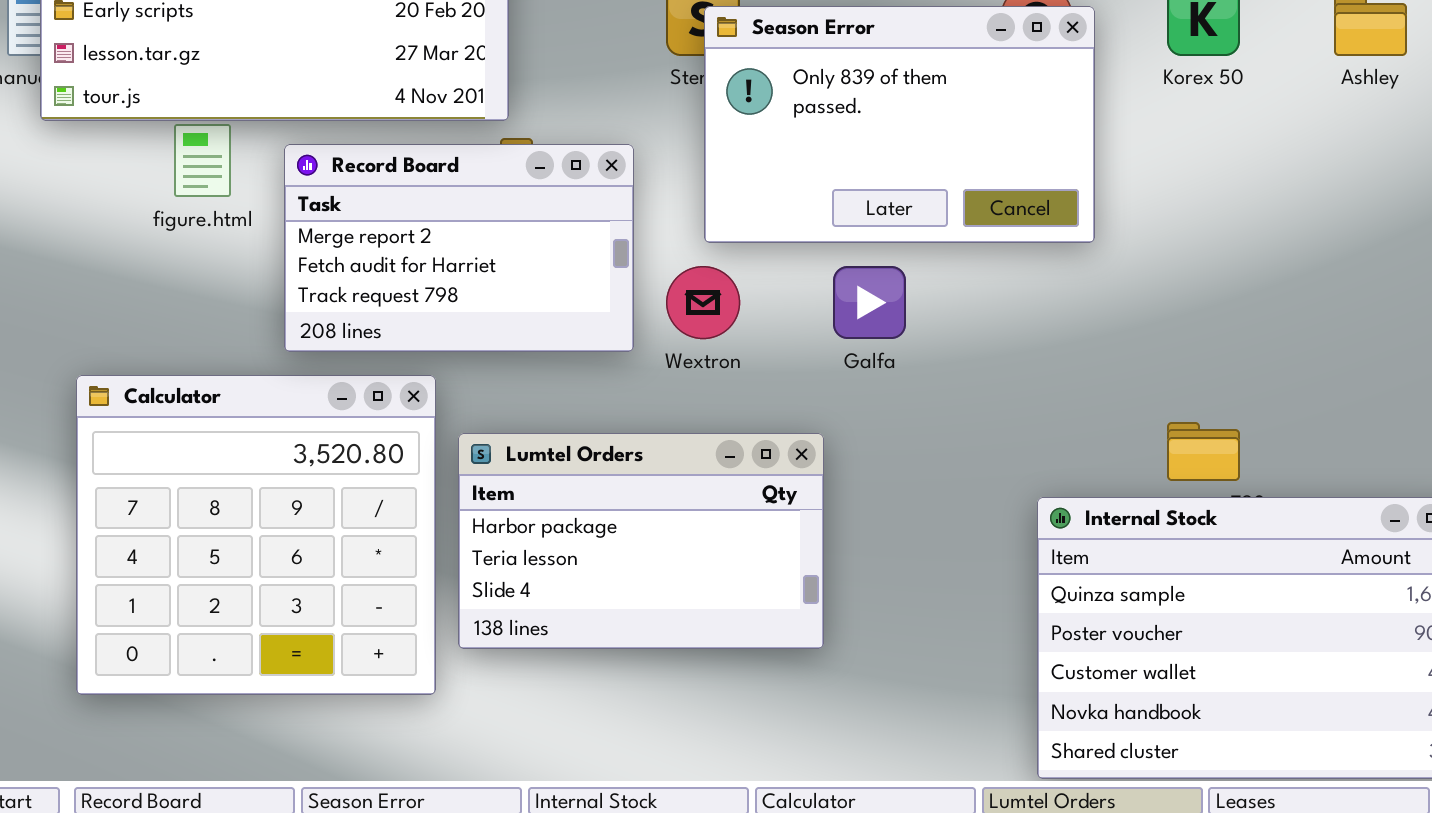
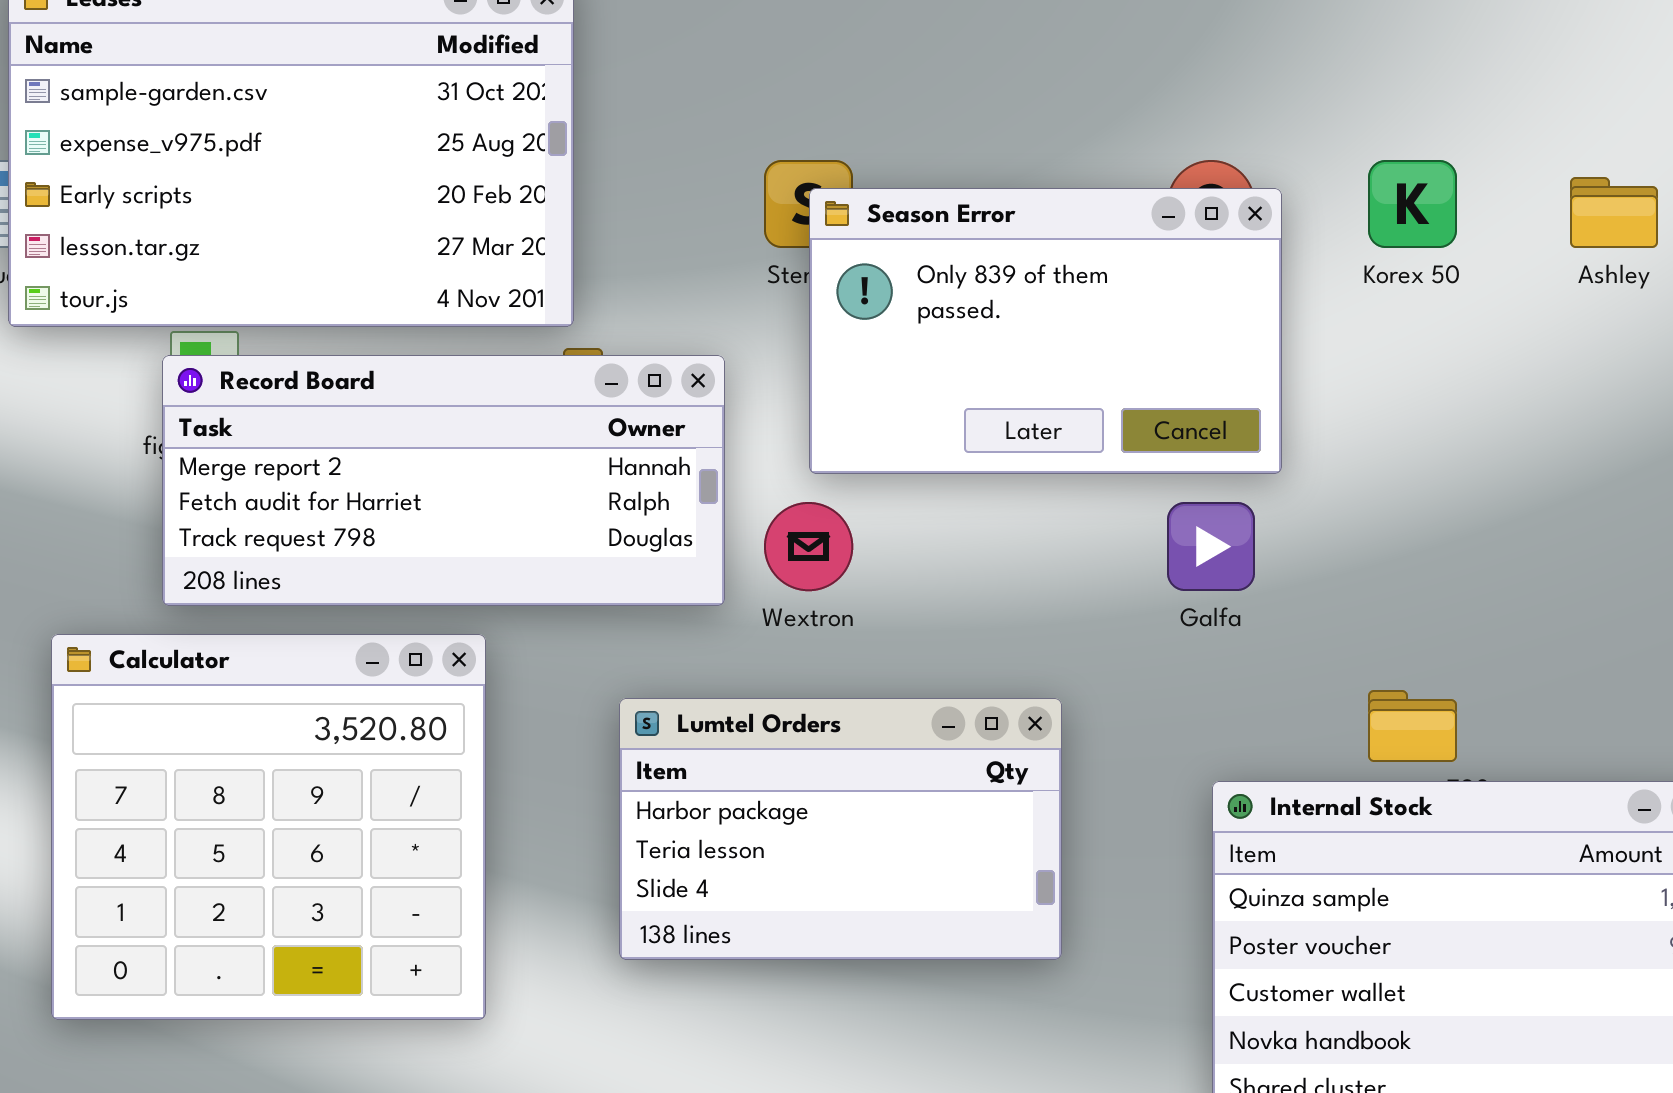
Record Board: [284,144,634,352] -> [162,355,725,606], resized
Galfa: [833,266,906,339] -> [1167,502,1255,591], moved
Lumtel Orders: [458,433,824,649] -> [619,698,1062,960], moved

